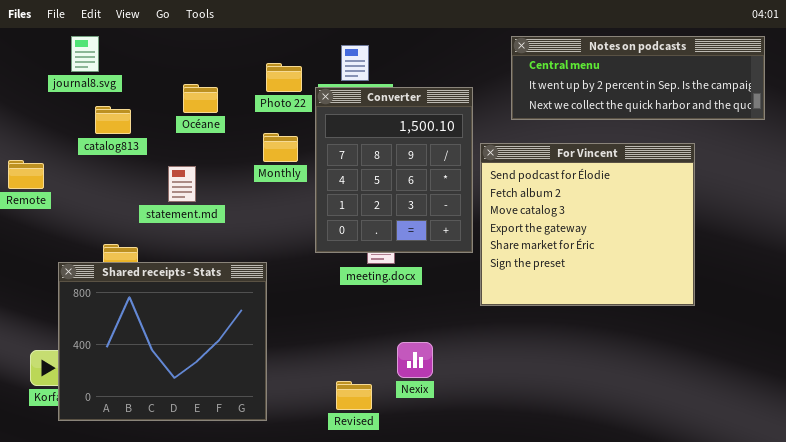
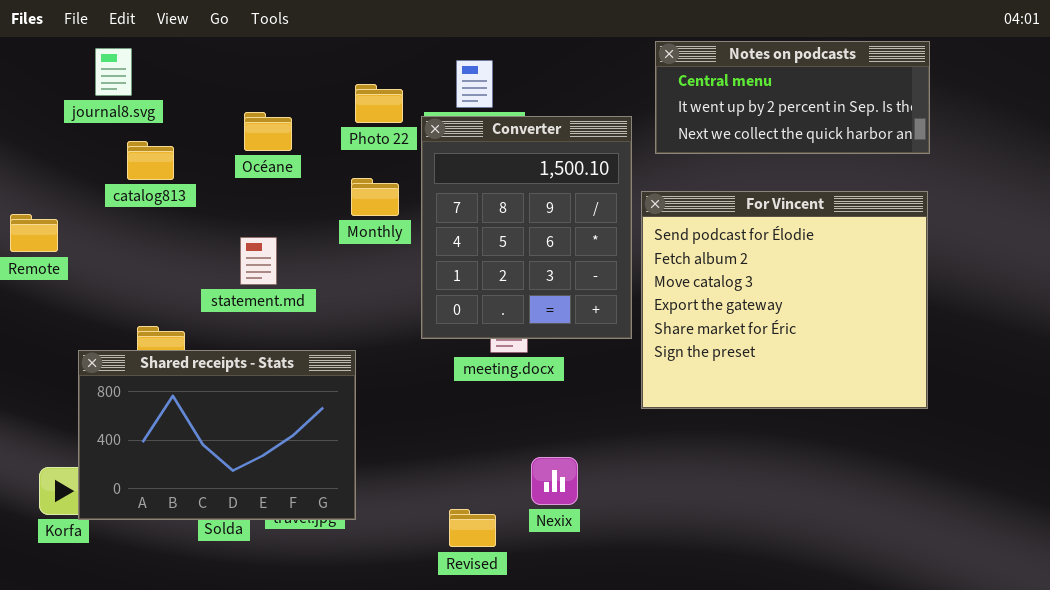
Notes on podcasts: [511,36,765,120] -> [655,41,930,154], moved, resized
statement.md: [168,166,196,202] -> [240,237,277,285], moved
Shared receipts - Stats: [58,262,267,421] -> [78,350,356,520], resized

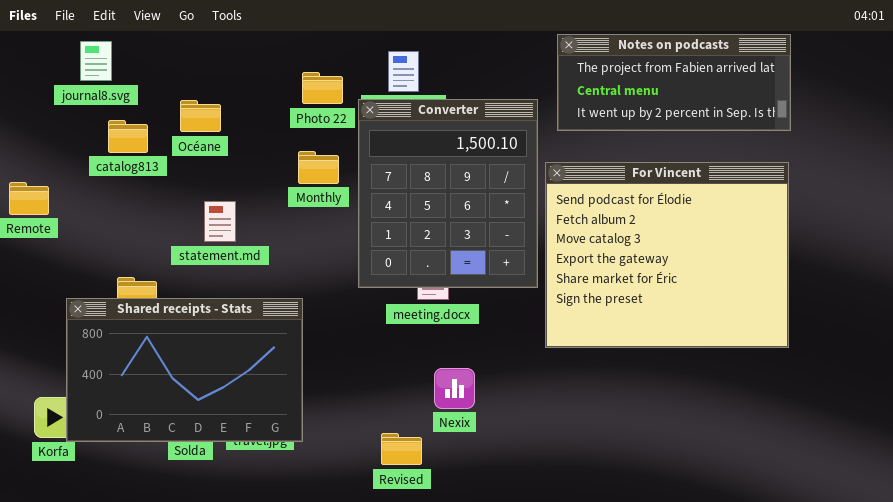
Notes on podcasts: [655,41,930,154] -> [557,34,791,131], scrolled up 1 row
Océane: [244,112,292,151] -> [180,100,221,132], moved
Nexix: [531,457,578,505] -> [434,368,475,409], moved

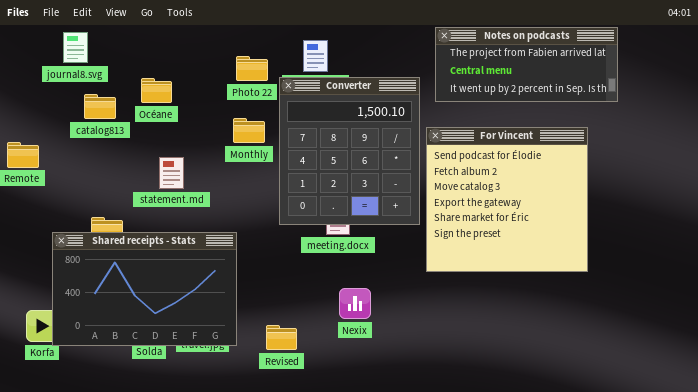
For Vincent: [545,162,789,348] -> [426,127,588,272], resized
Revised: [381,433,422,465] -> [266,325,297,350], moved

